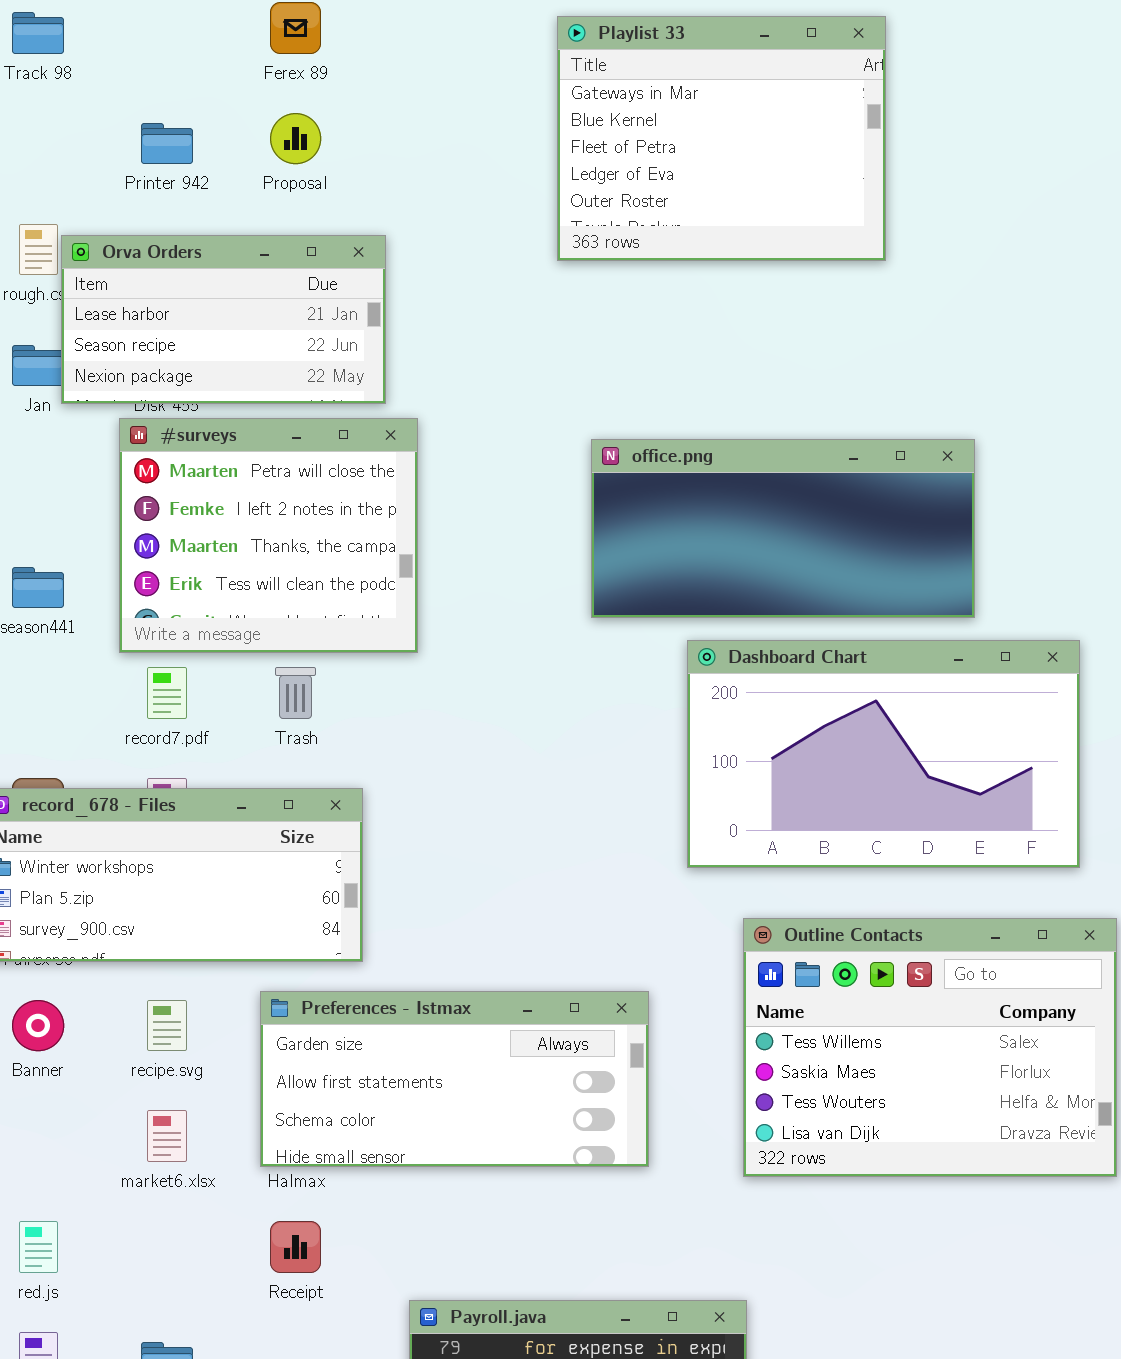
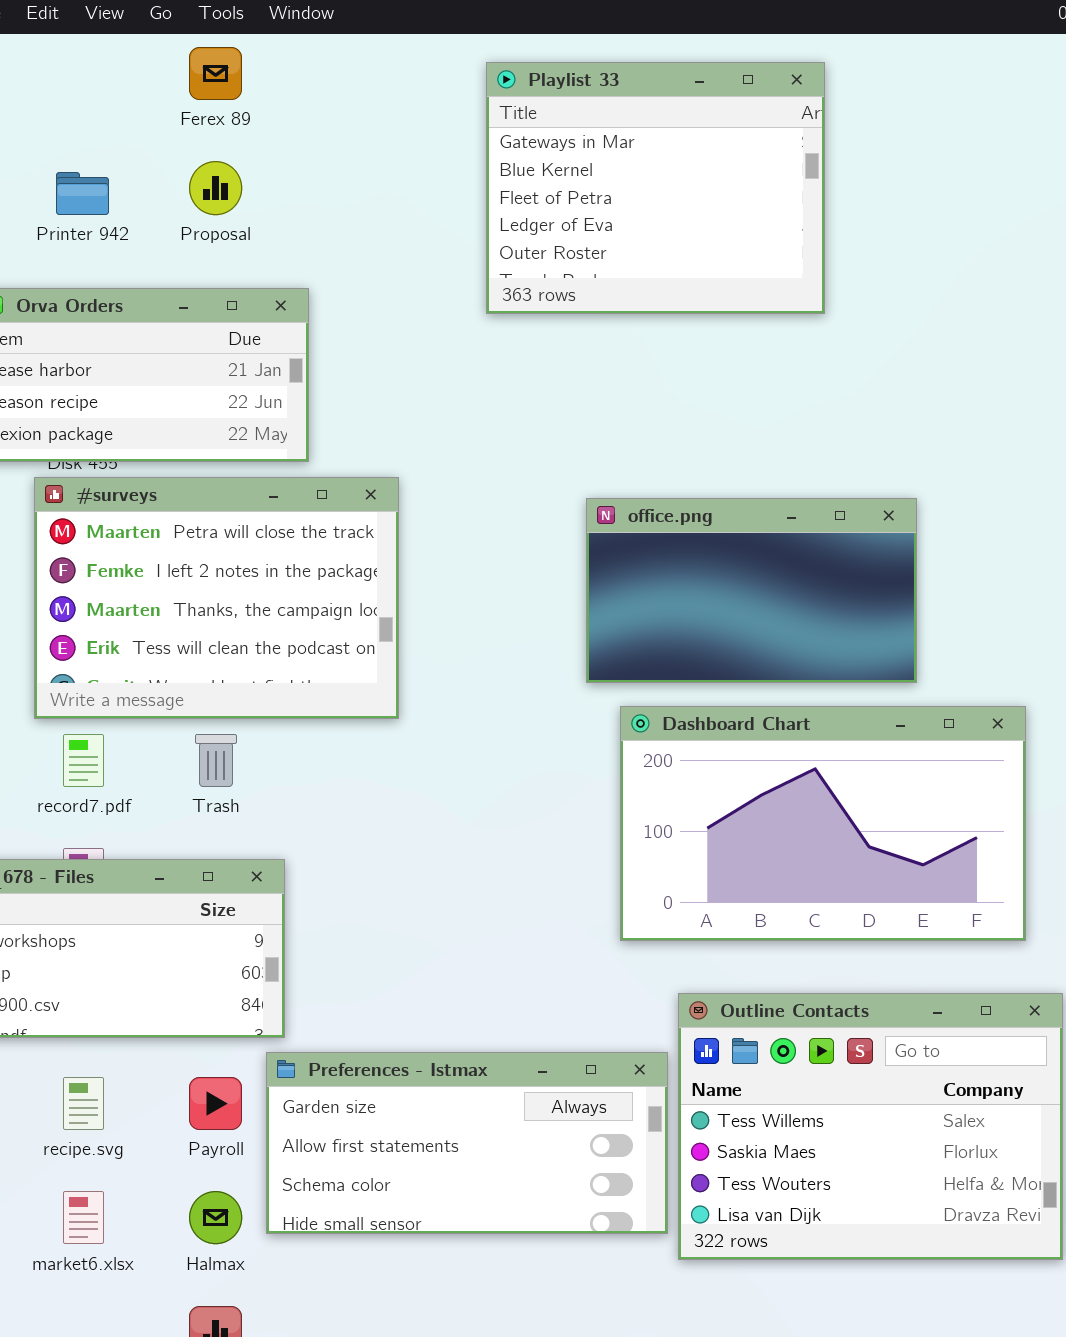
#surveys: [119,418,418,653] -> [34,477,399,719], resized
office.png: [591,439,975,618] -> [586,498,917,683], resized
Preferences - Istmax: [260,991,649,1167] -> [266,1052,668,1234], moved

